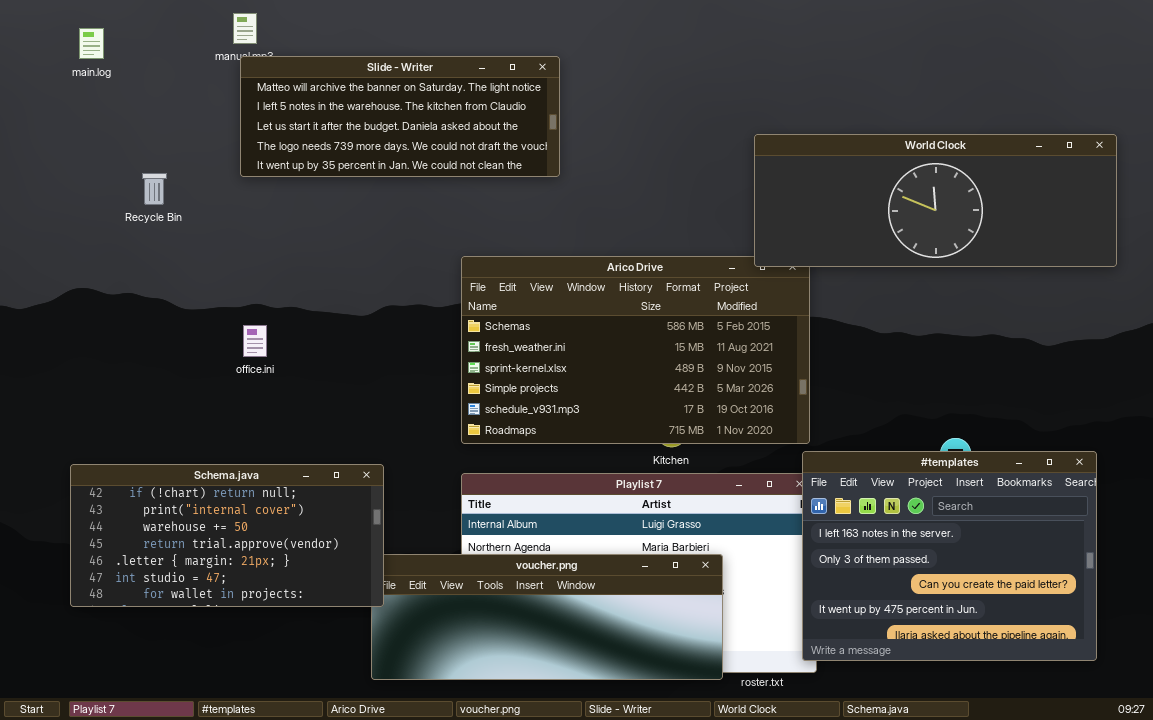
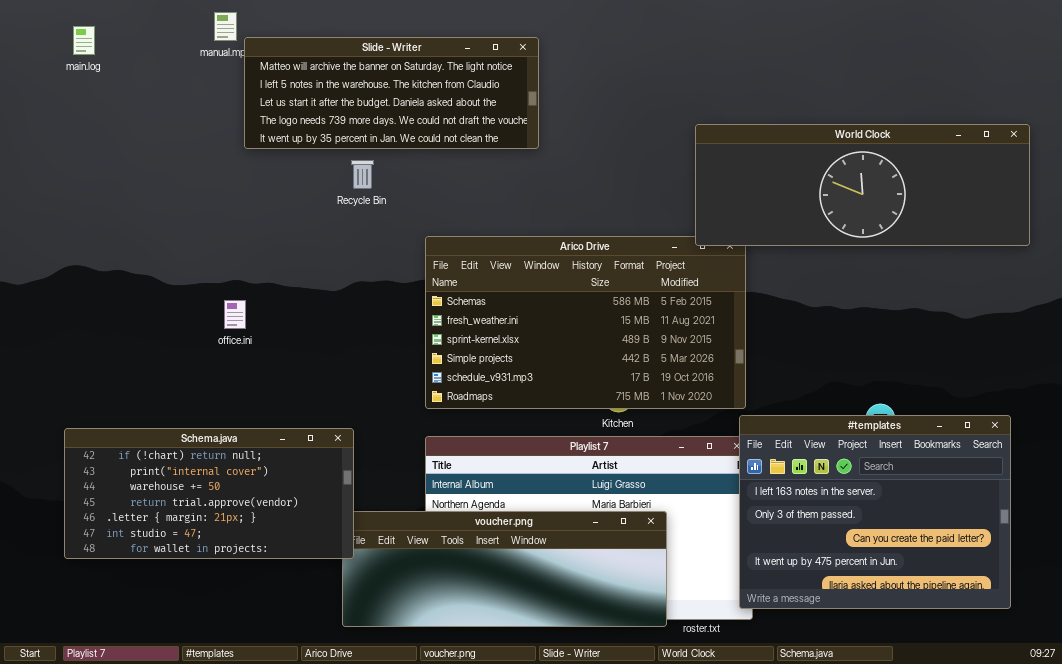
Slide - Writer: [240,56,560,177] -> [244,37,539,149], moved
Recycle Bin: [142,173,167,205] -> [351,160,374,189], moved

